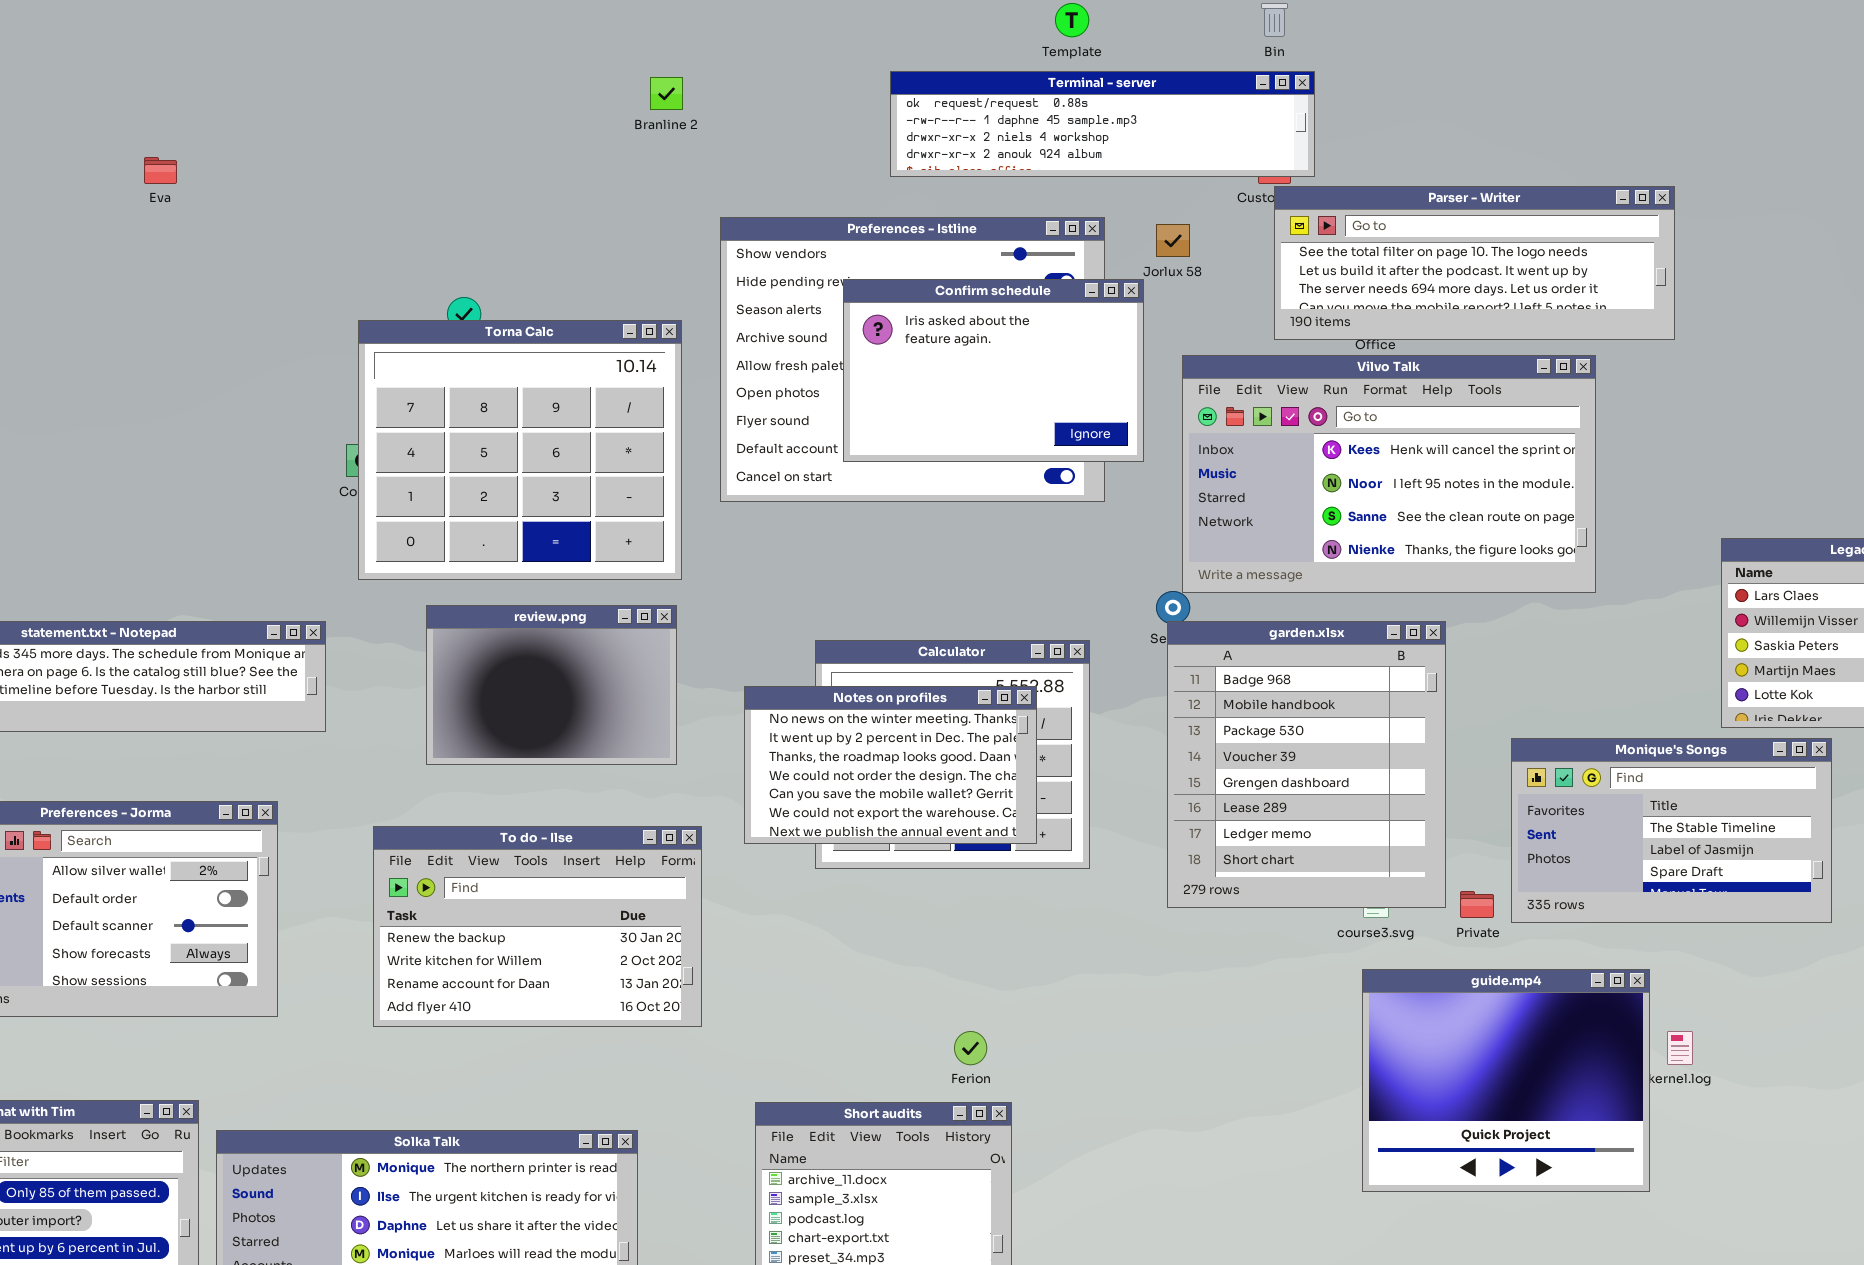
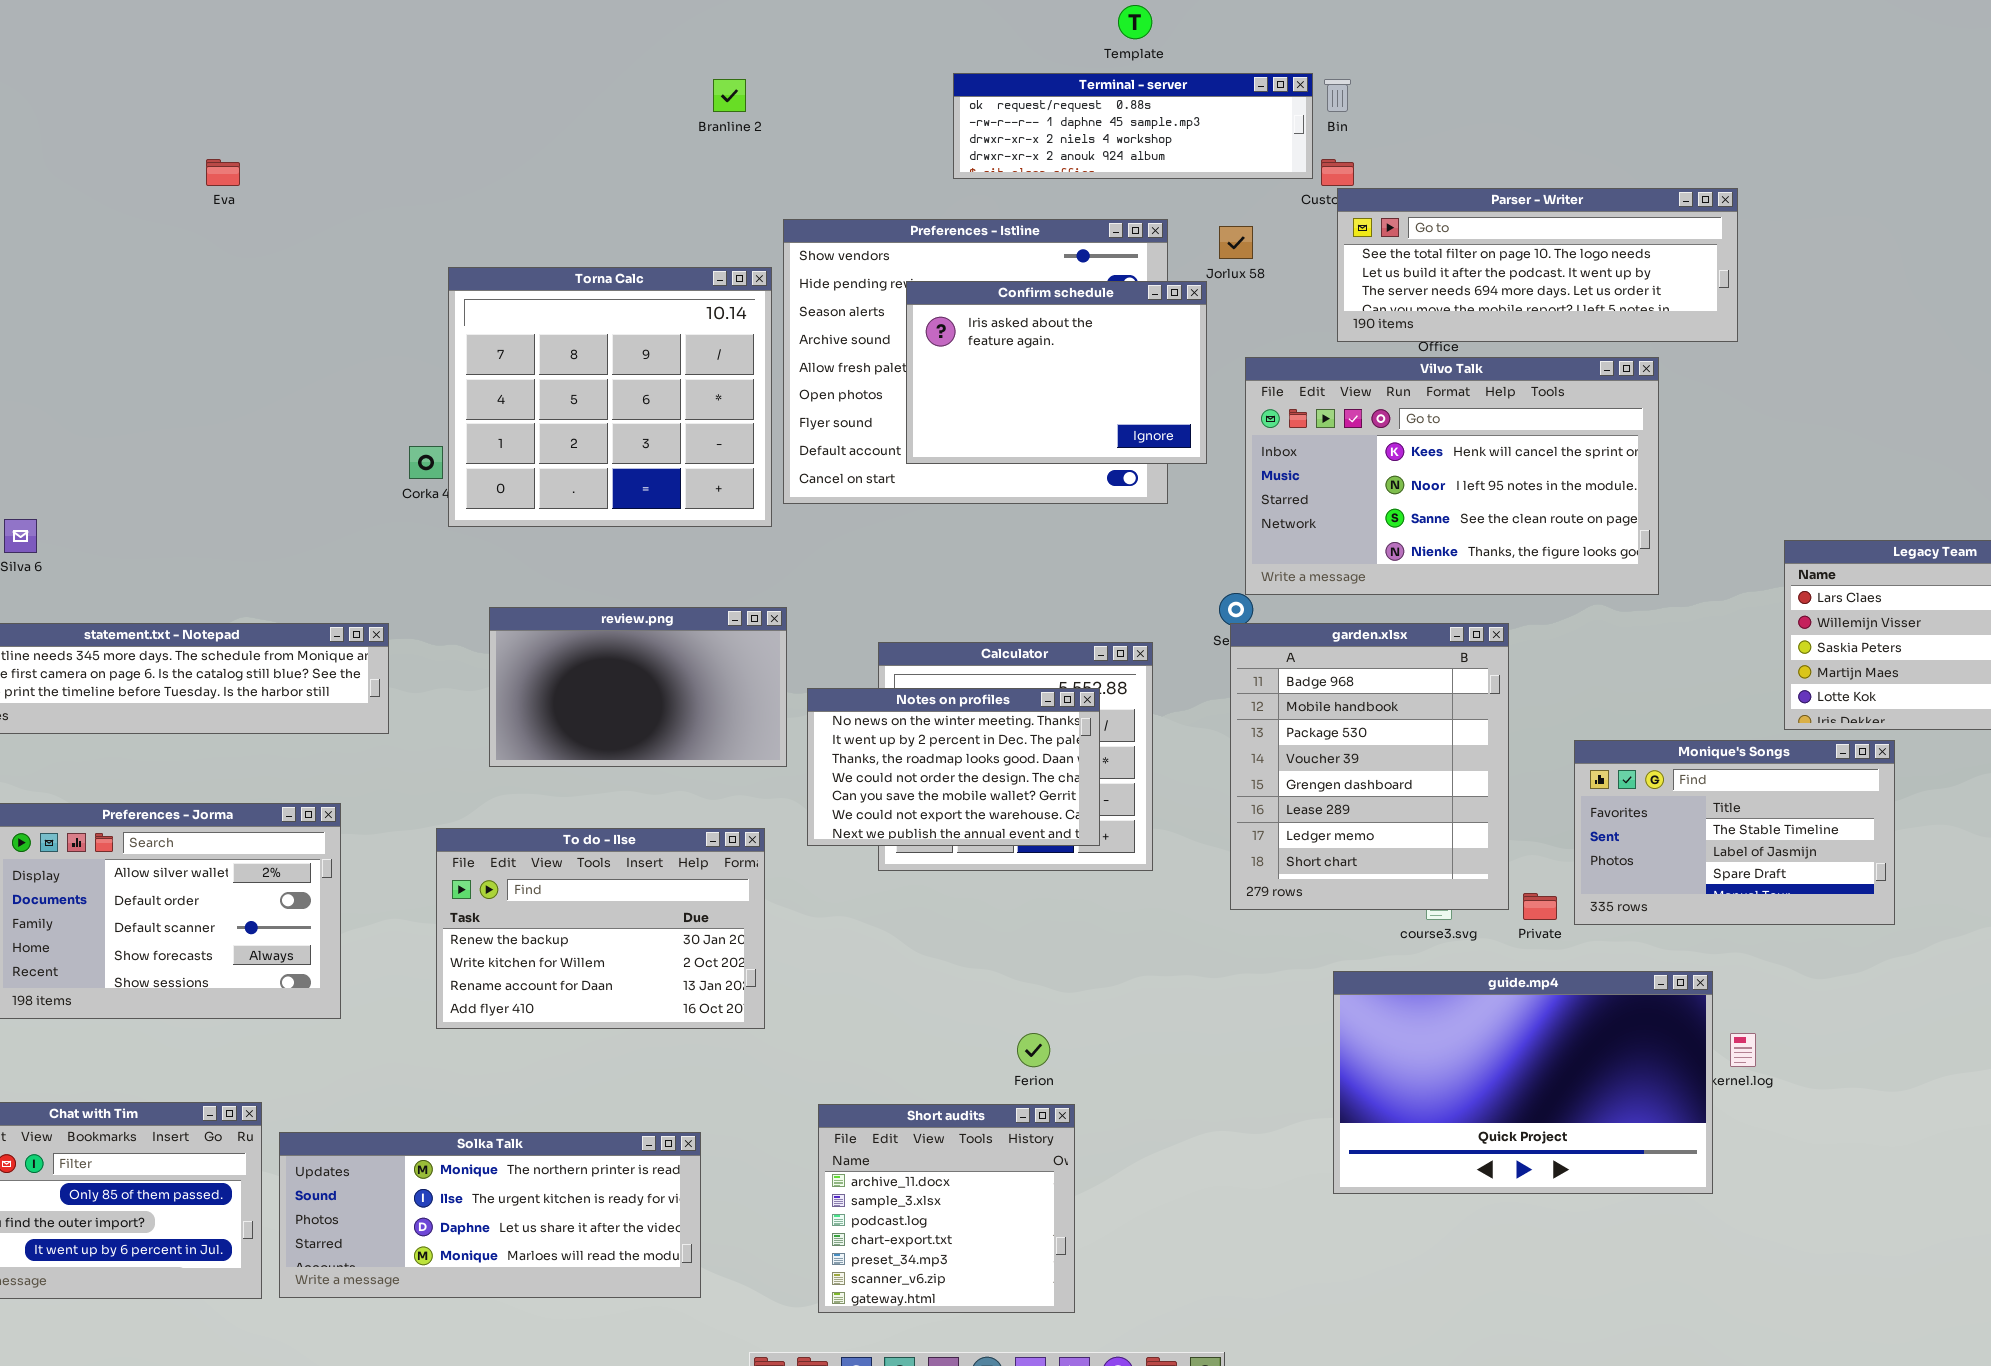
Bin: [1261,3,1288,37] -> [1324,79,1351,112], moved
Terminal - server: [890,71,1315,177] -> [953,73,1313,179], resized
Torna Calc: [358,320,682,580] -> [448,267,772,527], moved
review.png: [426,605,677,765] -> [489,607,787,767], resized
guide.mp4: [1362,969,1650,1192] -> [1333,971,1713,1194], resized

